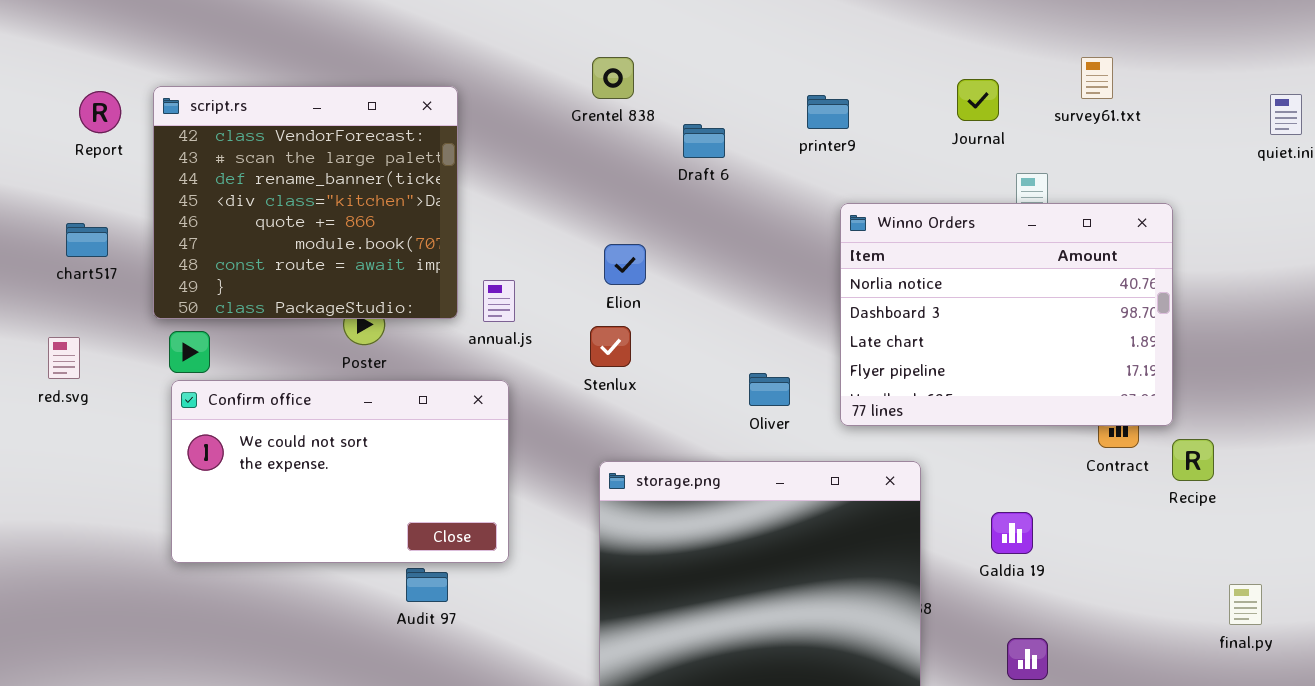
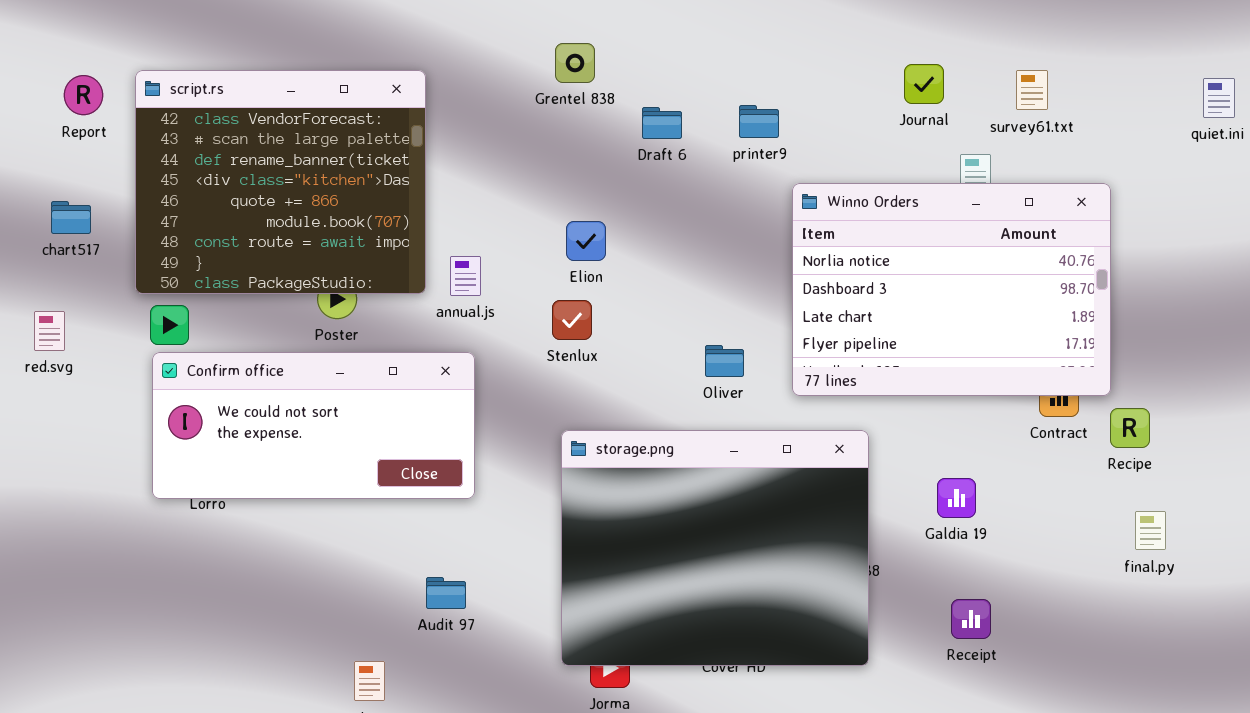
survey61.txt: [1081,57,1113,99] -> [1016,70,1048,110], moved
printer9: [807,95,849,129] -> [739,105,779,138], moved
Confirm office: [171,380,509,563] -> [152,352,475,499], resized
Audit 97: [406,568,448,602] -> [426,577,466,609], moved
final.py: [1229,584,1262,625] -> [1135,511,1166,550], moved

